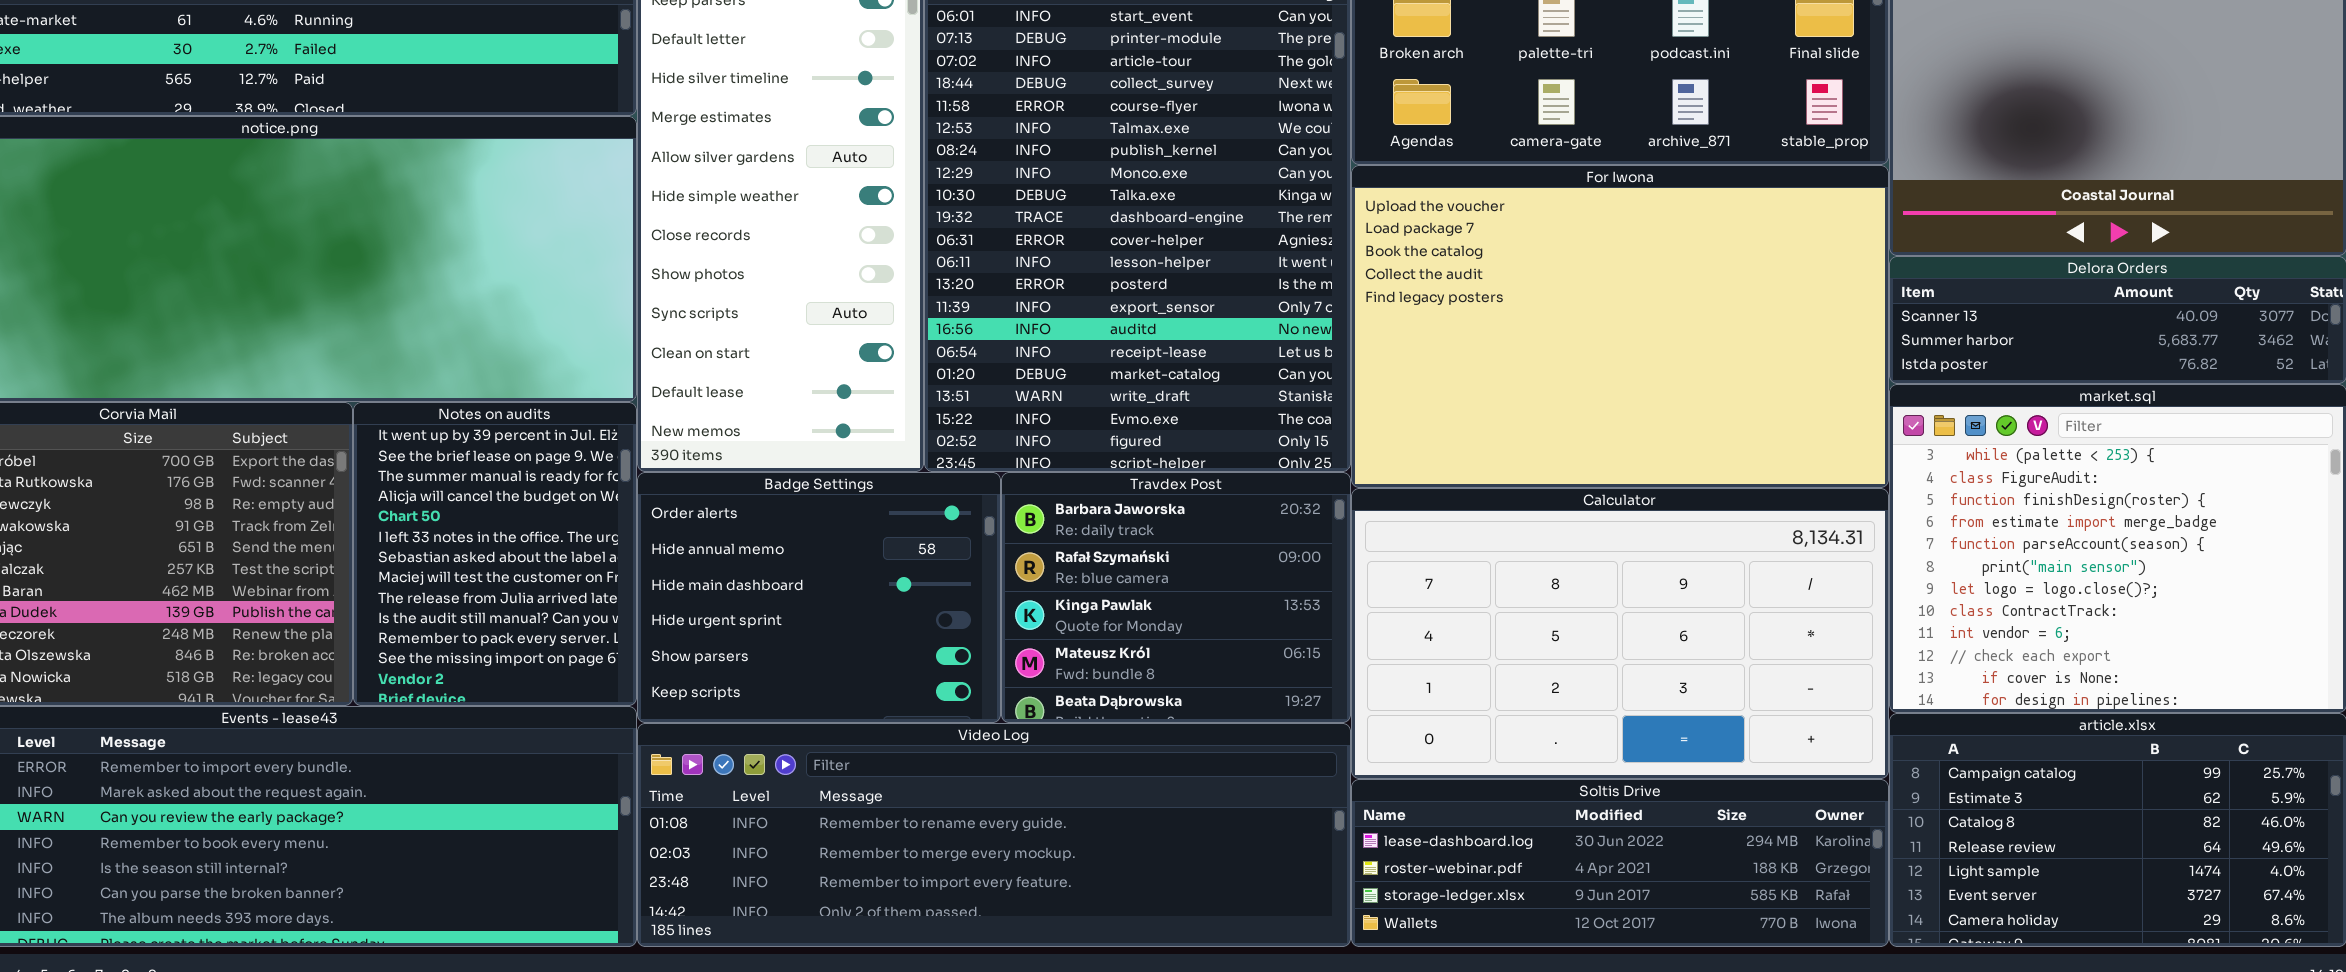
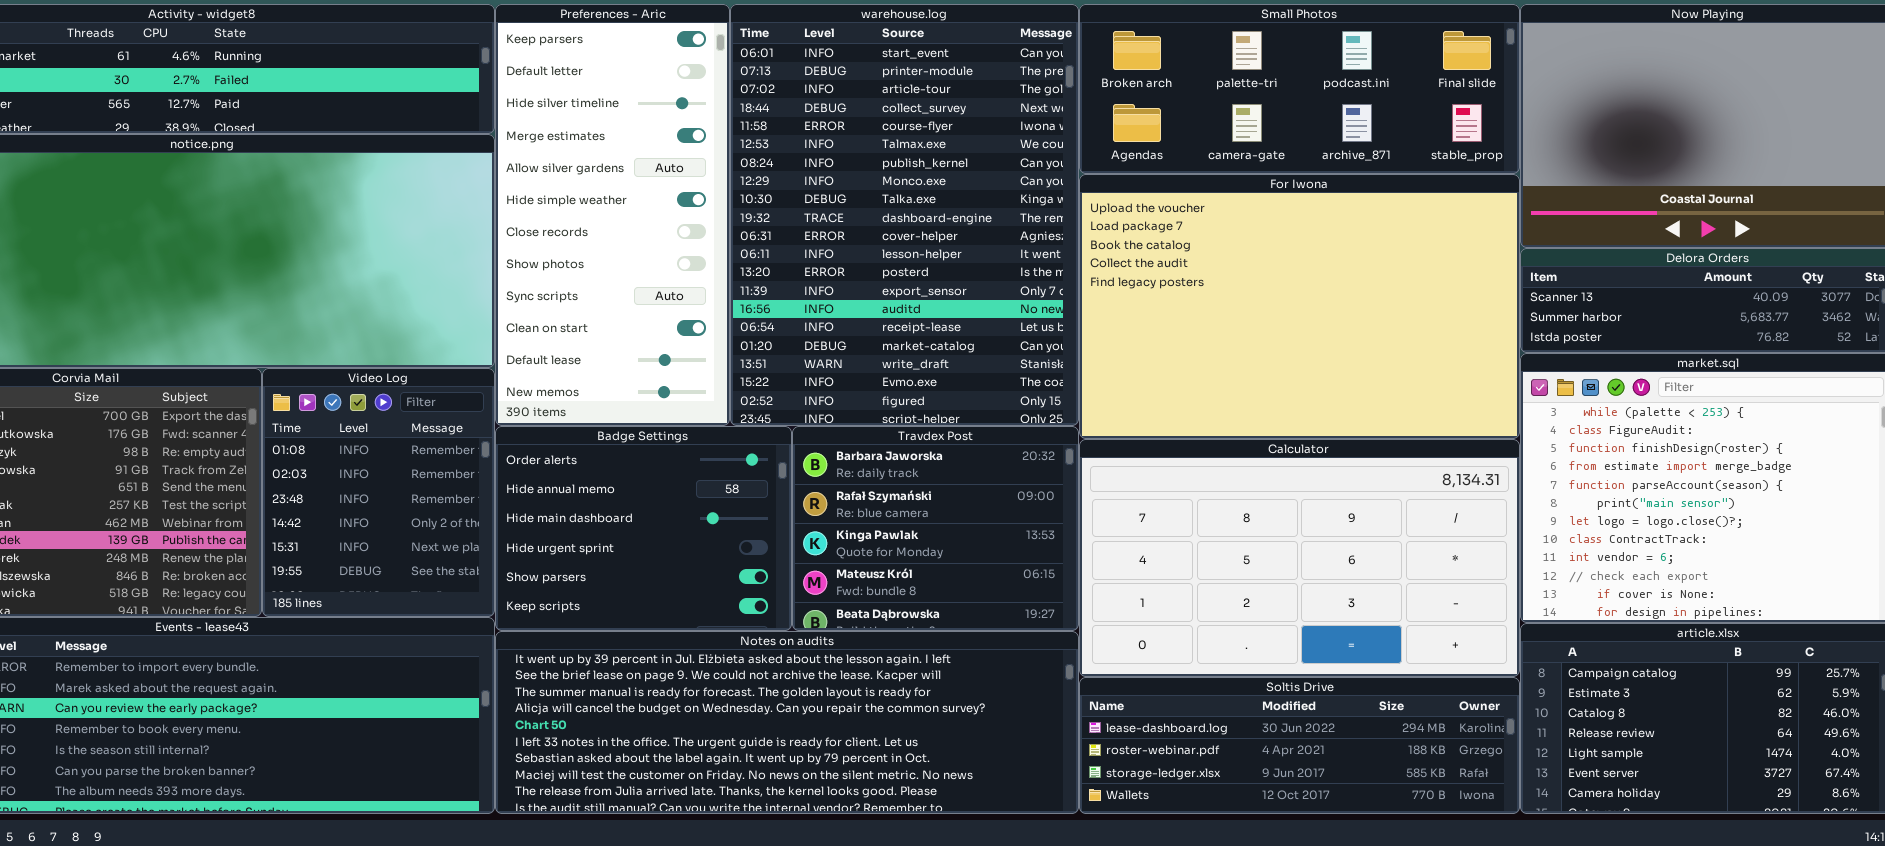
Notes on audits: [353,402,637,706] -> [495,631,1079,814], moved, resized
Video Log: [637,723,1351,947] -> [262,368,495,617], moved, resized

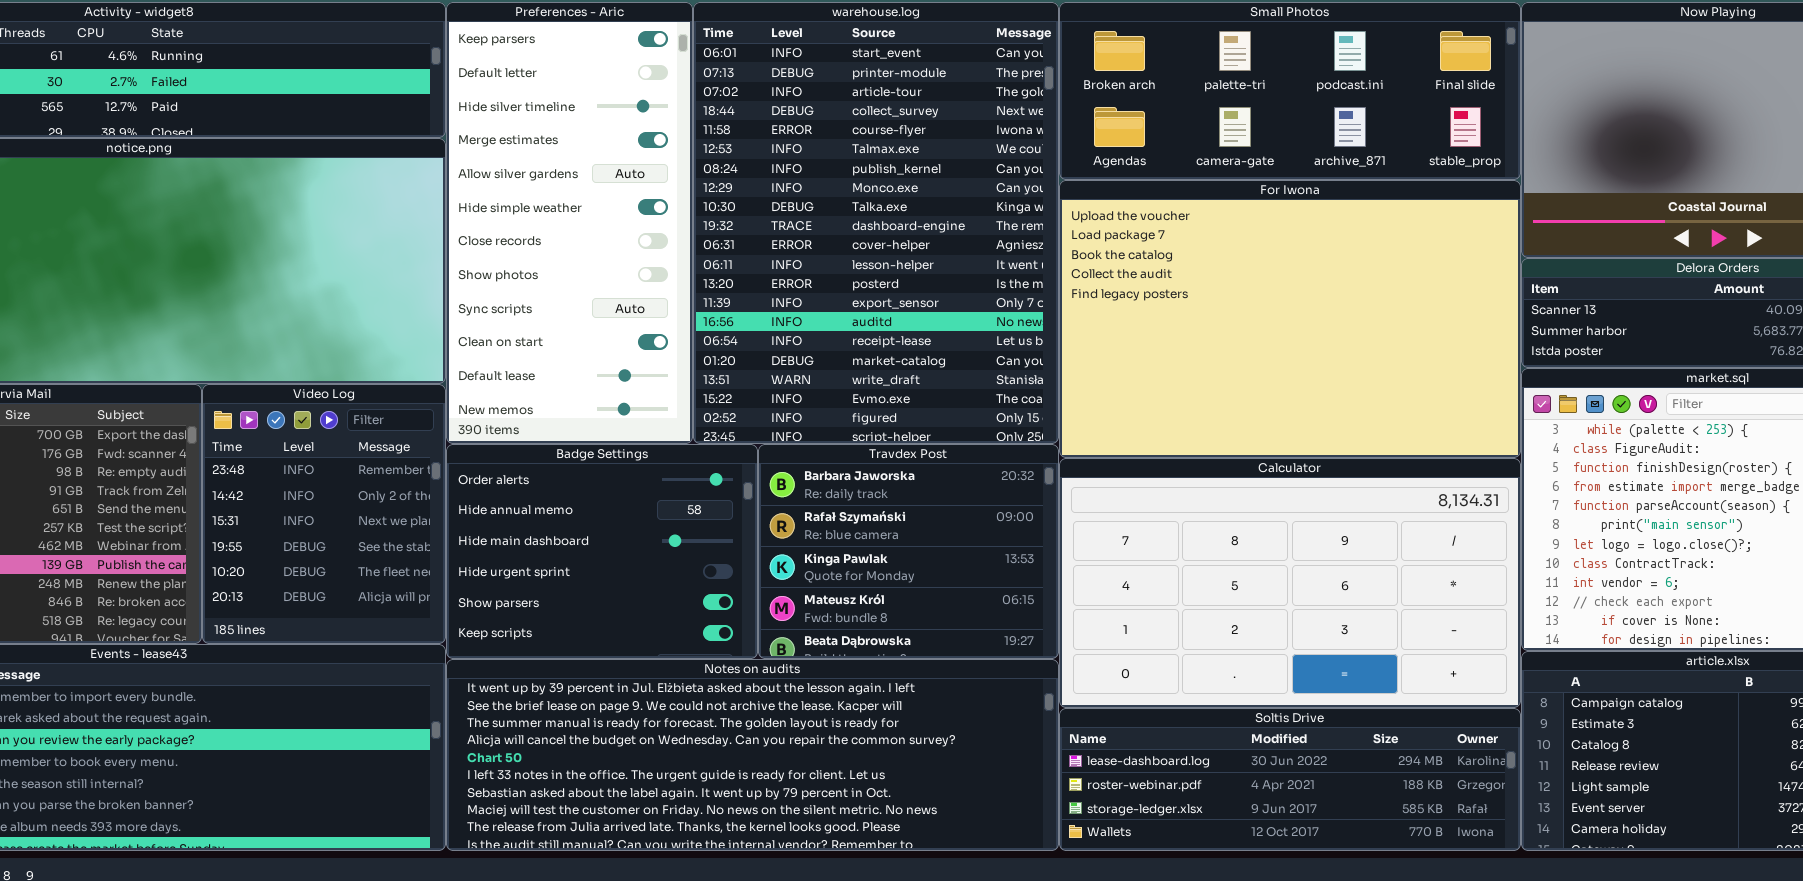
Video Log: [262,368,495,617] -> [202,384,446,644], scrolled down 2 rows

